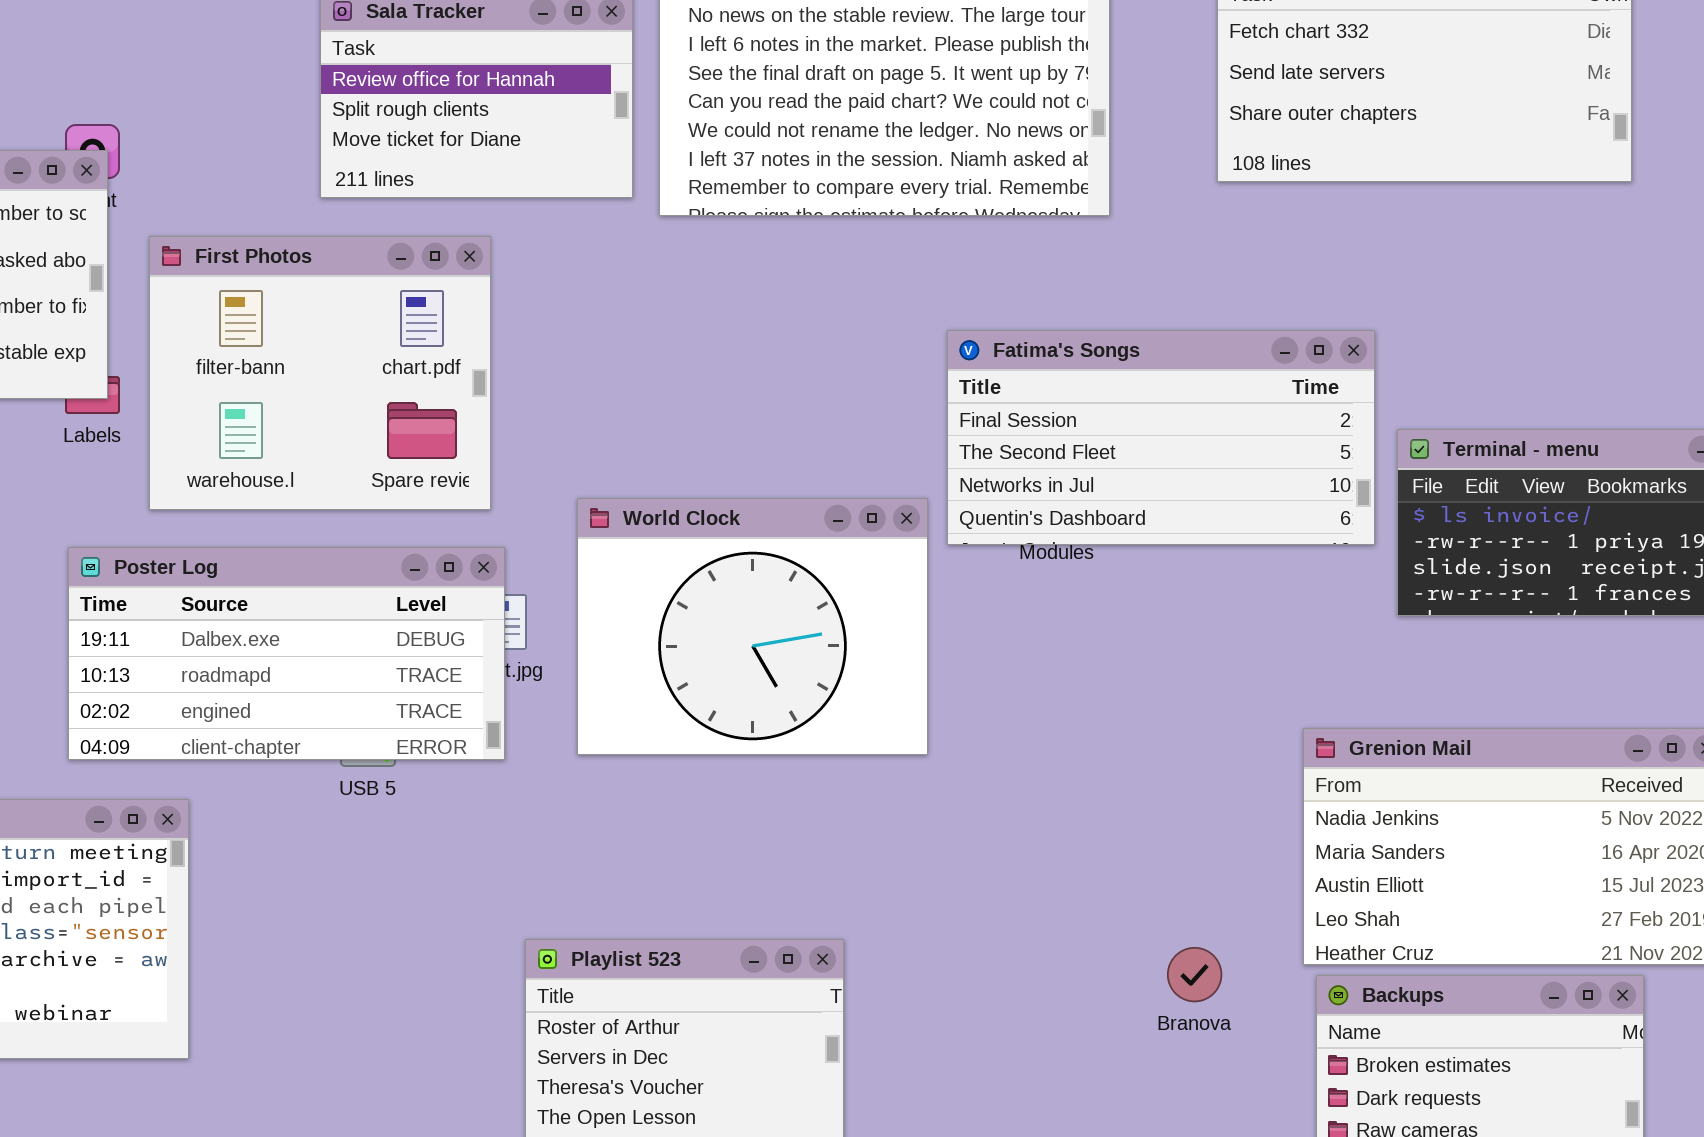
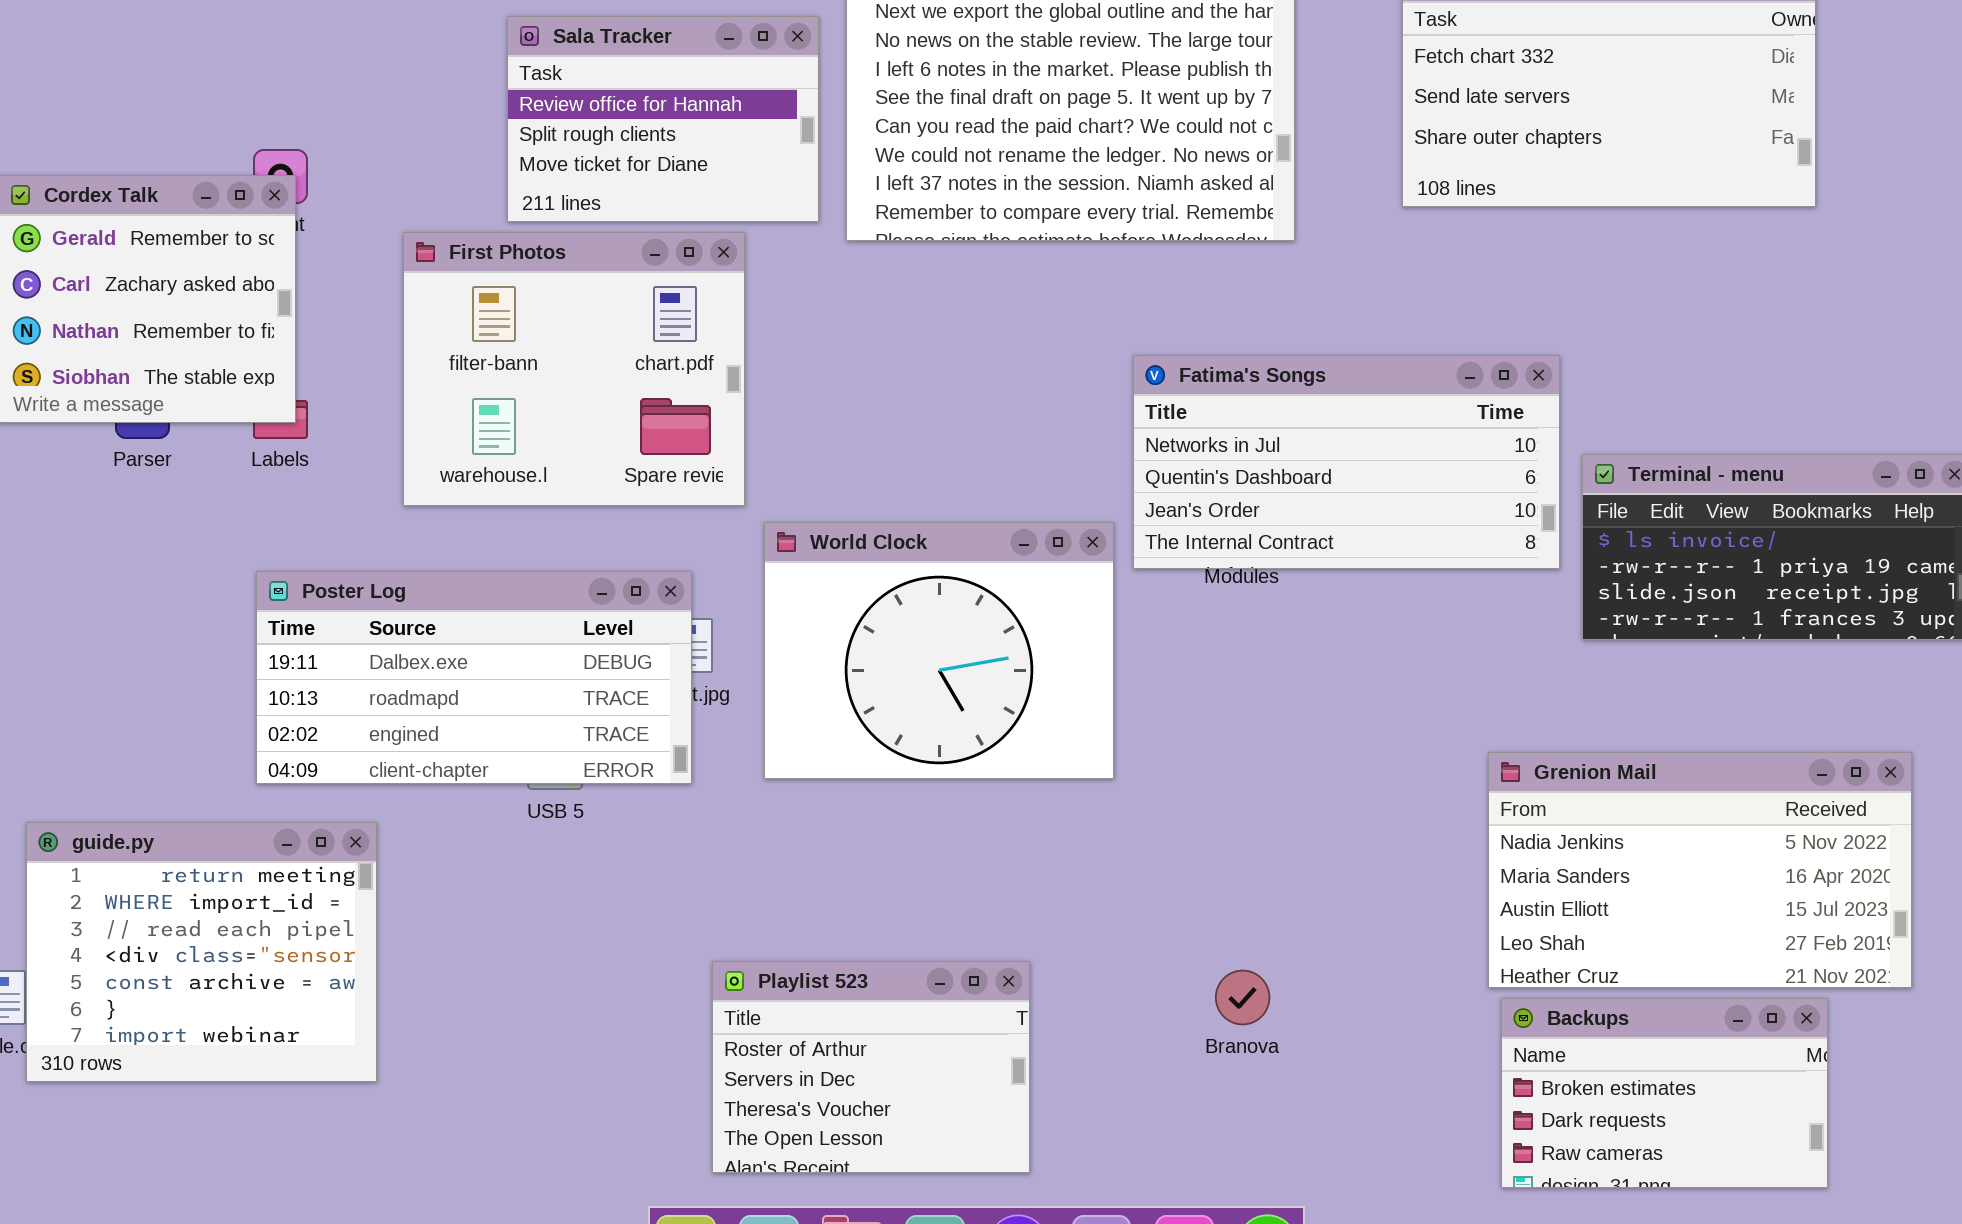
First Photos: [149,236,491,510] -> [403,232,745,506], moved
Fatima's Songs: [947,330,1375,545] -> [1133,355,1560,569], scrolled down 2 rows
Branova: [1167,947,1222,1002] -> [1215,970,1270,1025], moved

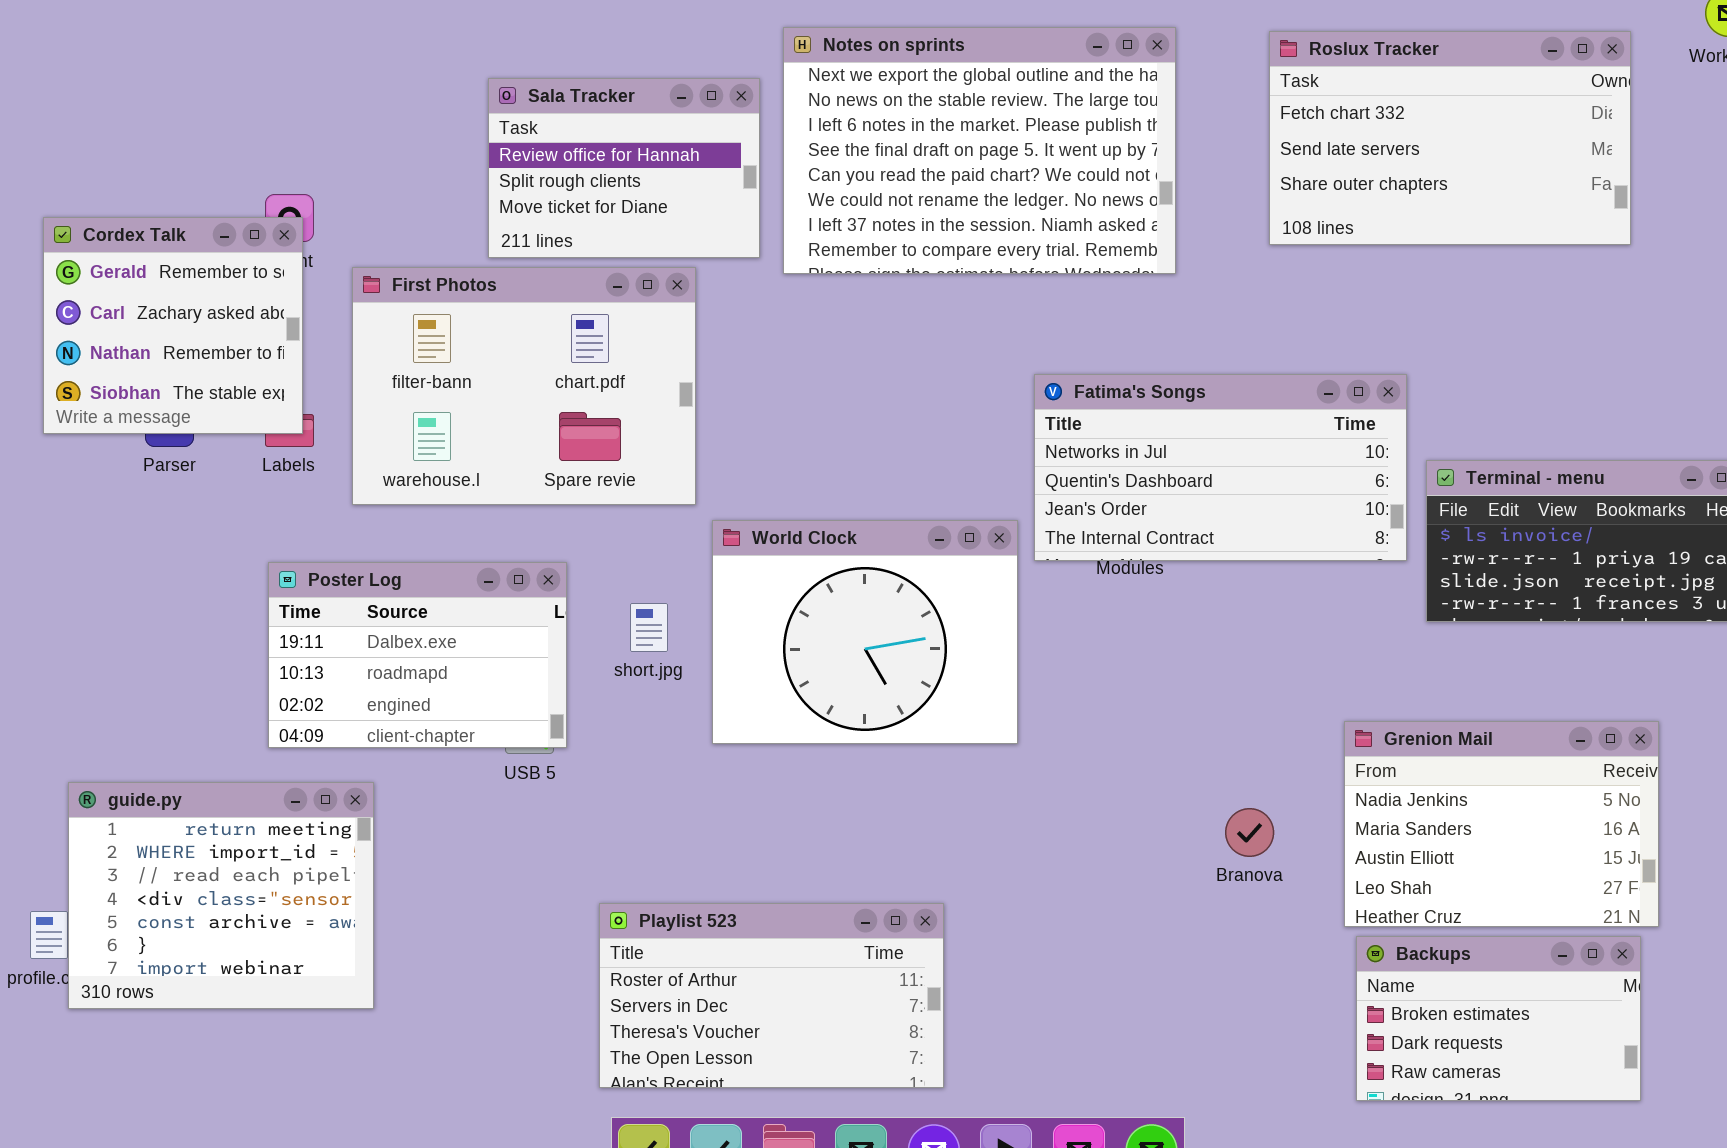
First Photos: [403,232,745,506] -> [352,267,696,505], resized
Poster Log: [256,571,692,784] -> [268,562,567,748], resized
Grenion Mail: [1488,752,1912,988] -> [1344,721,1659,927], resized
Playlist 523: [712,961,1030,1173] -> [599,903,944,1088], resized
Branova: [1215,970,1270,1025] -> [1225,808,1274,857], moved

